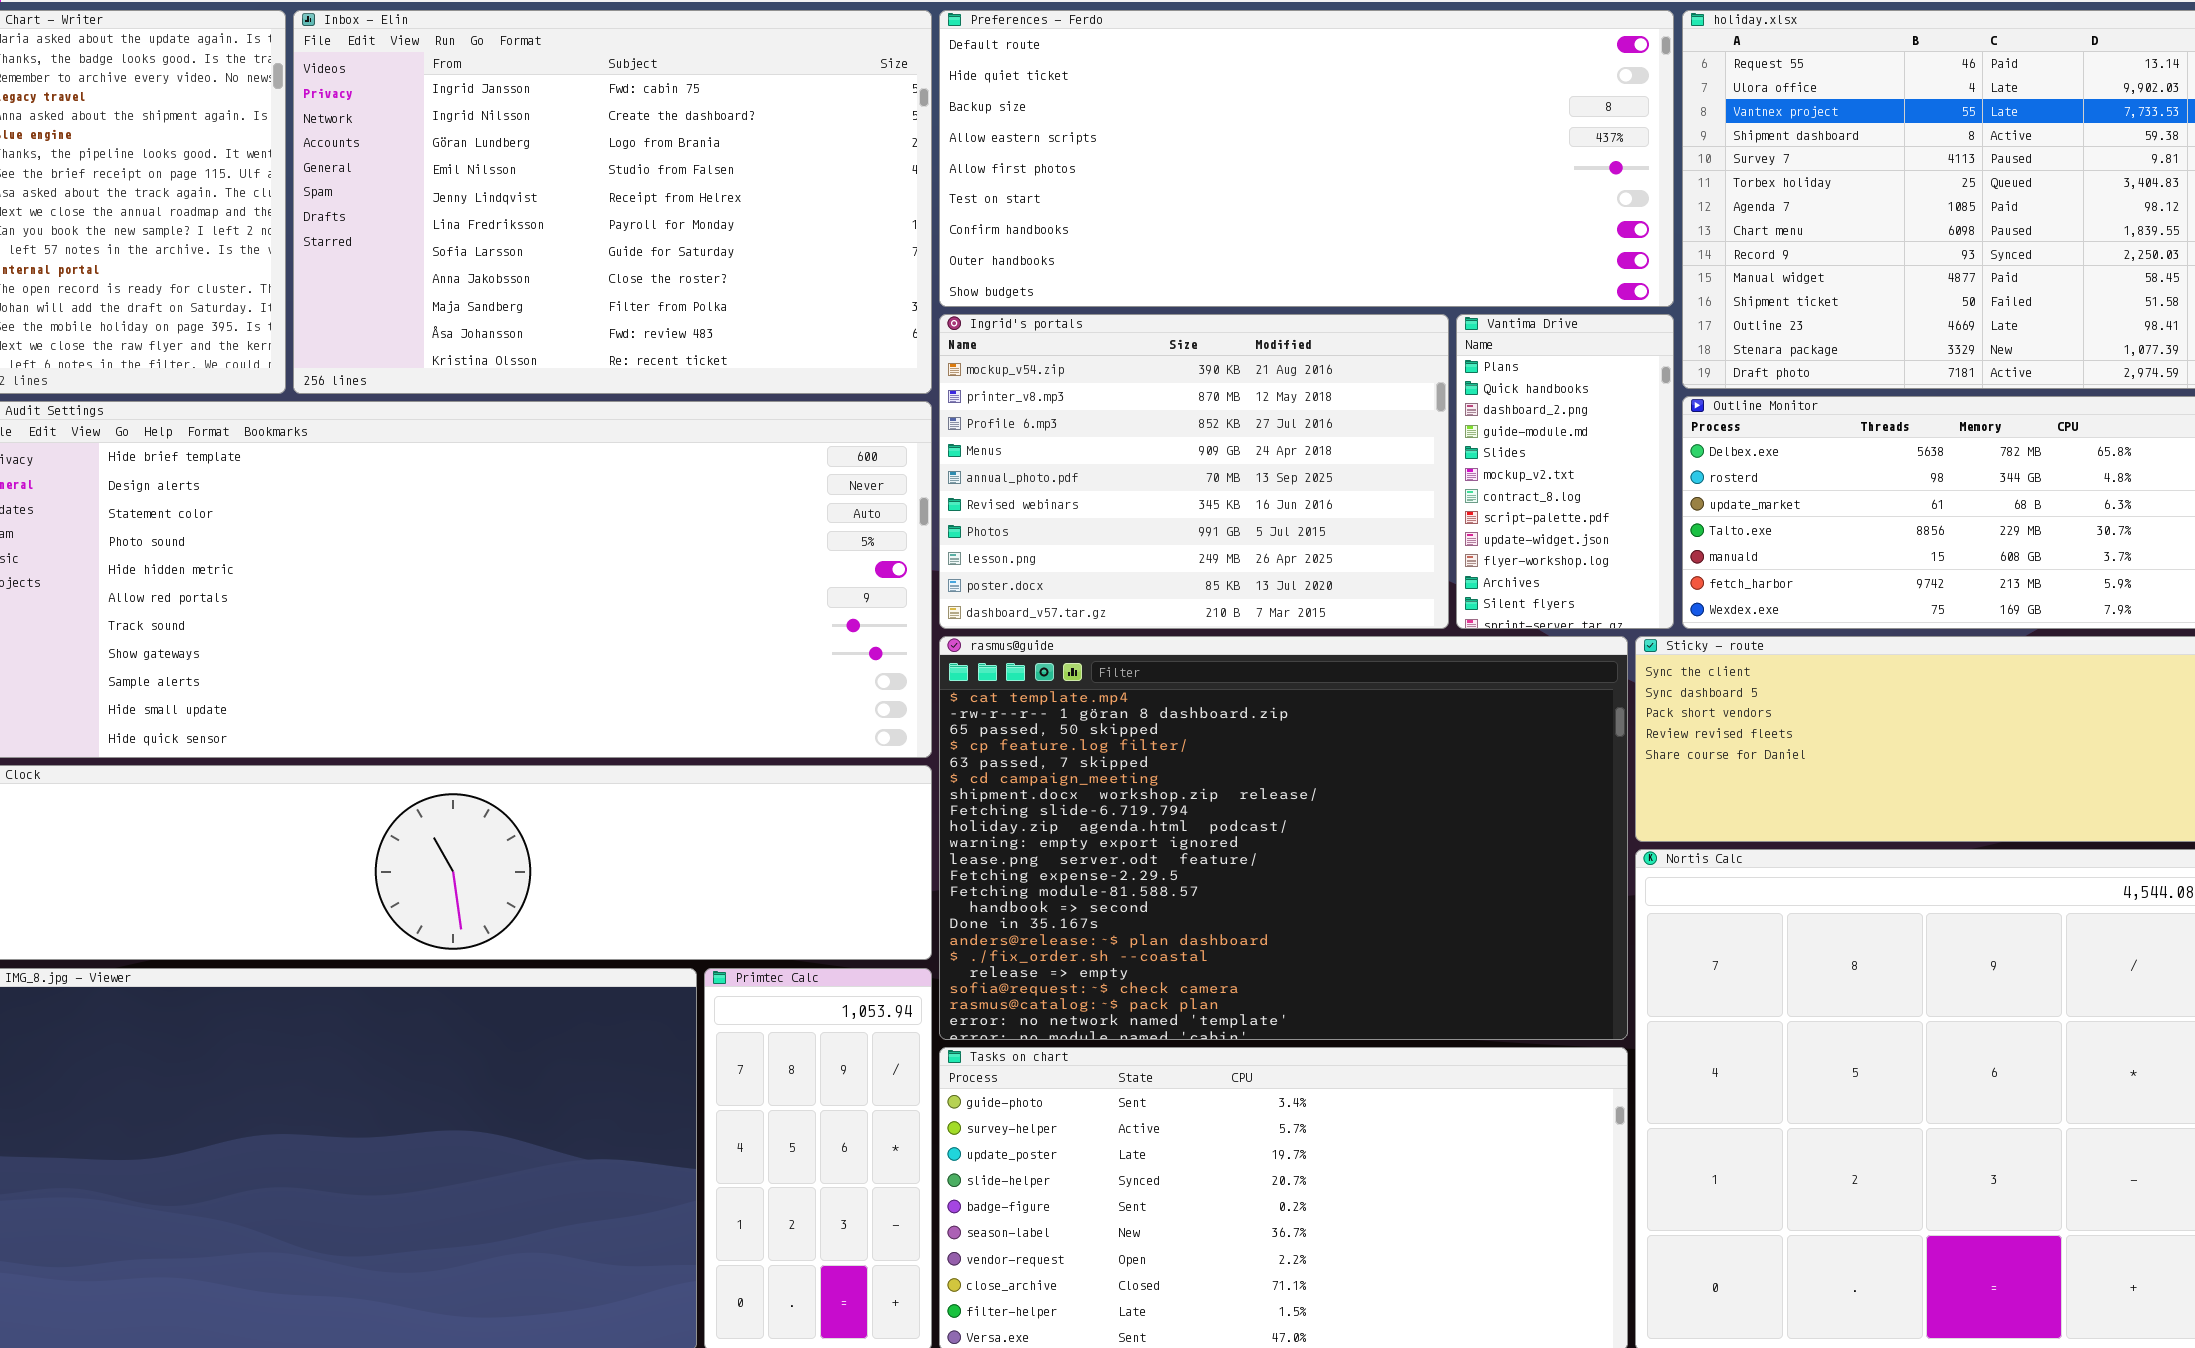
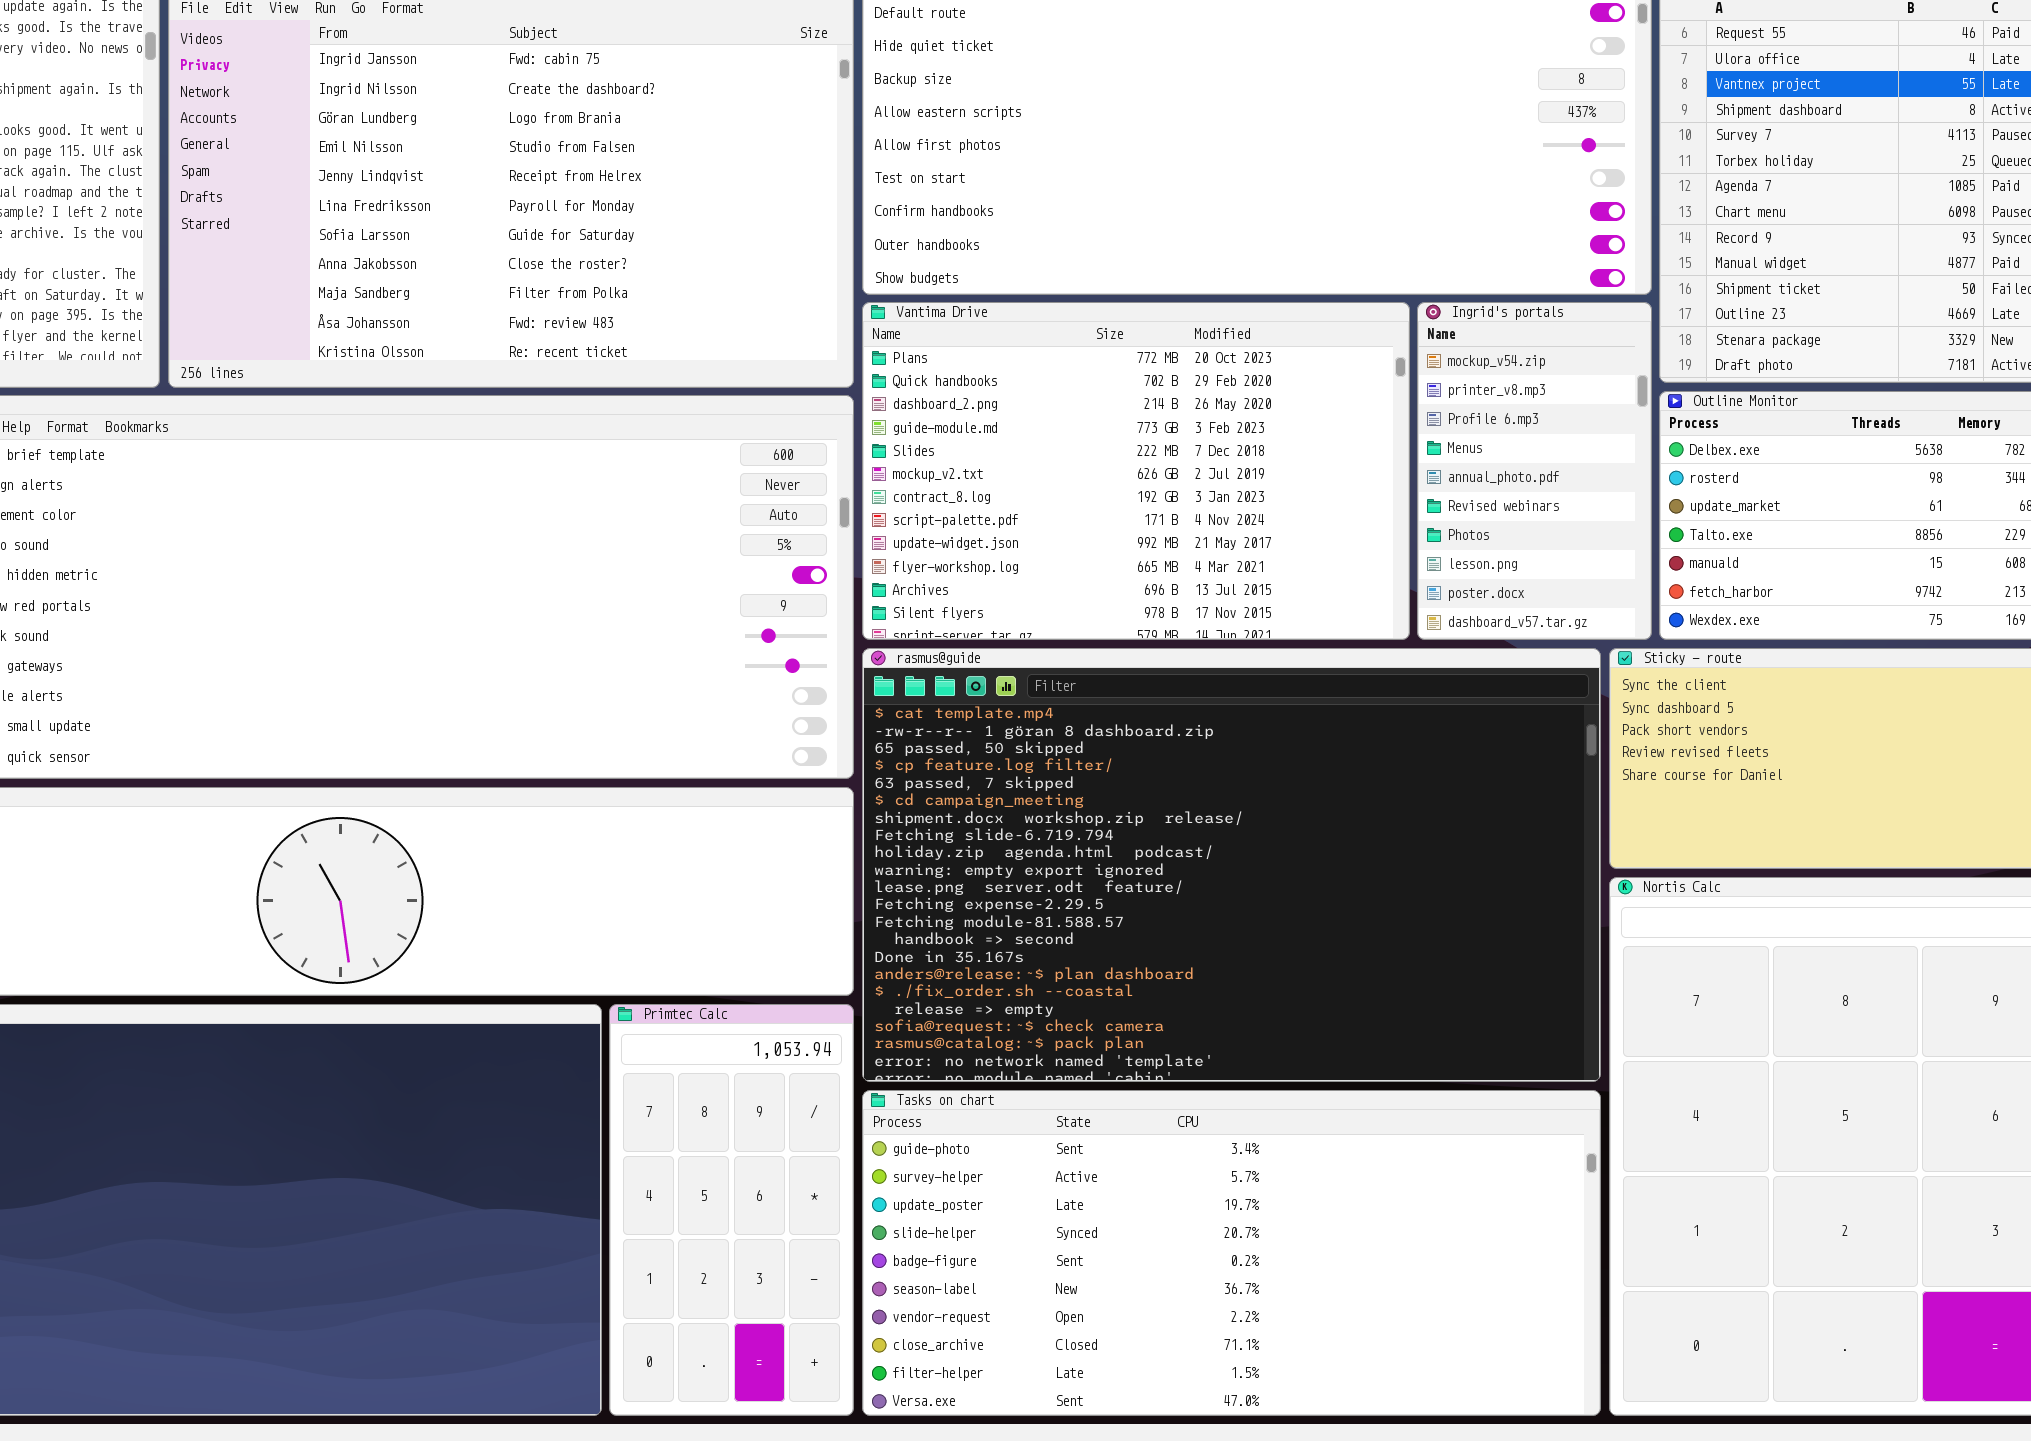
Ingrid's portals: [939,314,1449,629] -> [1417,302,1652,640], moved, resized
Vantima Drive: [1456,314,1674,629] -> [862,302,1410,640], moved, resized

